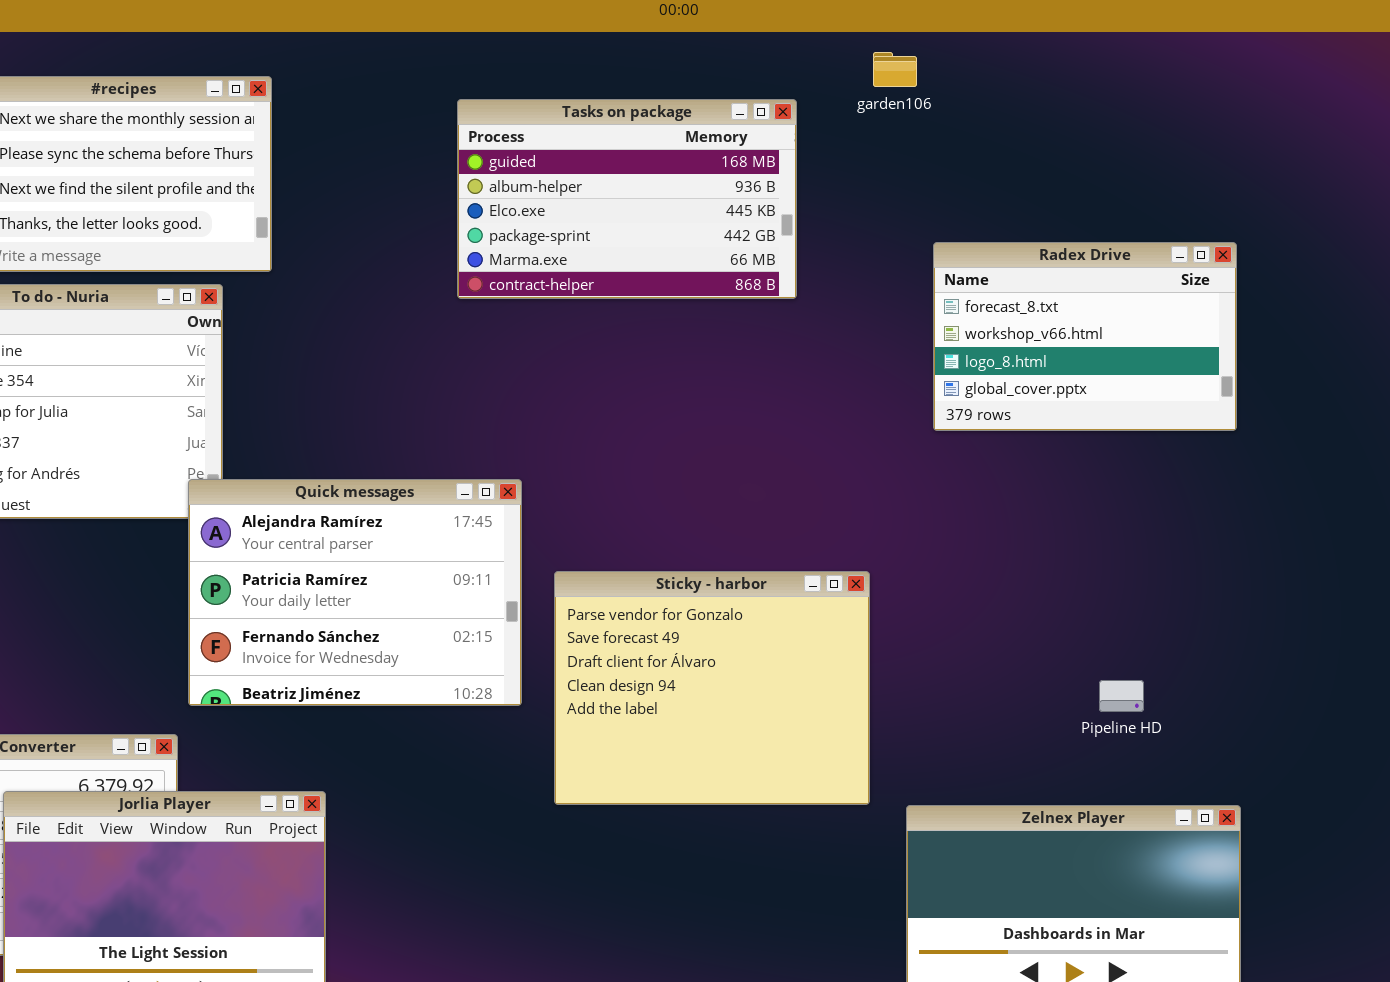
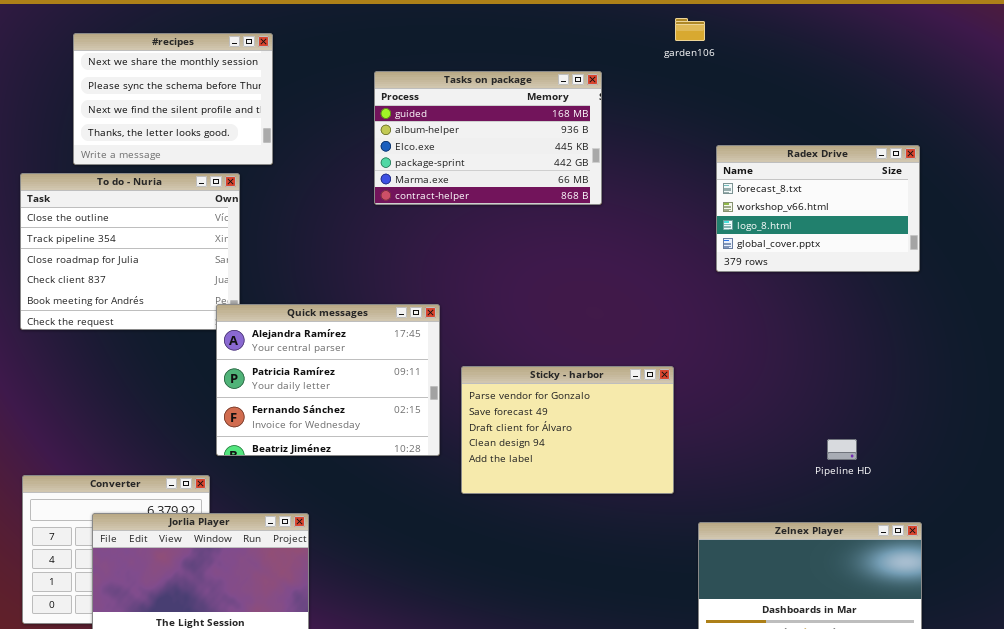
Tasks on package: [457,99,797,299] -> [374,71,602,205], moved
Sticky - harbor: [554,571,870,805] -> [461,366,674,494], resized

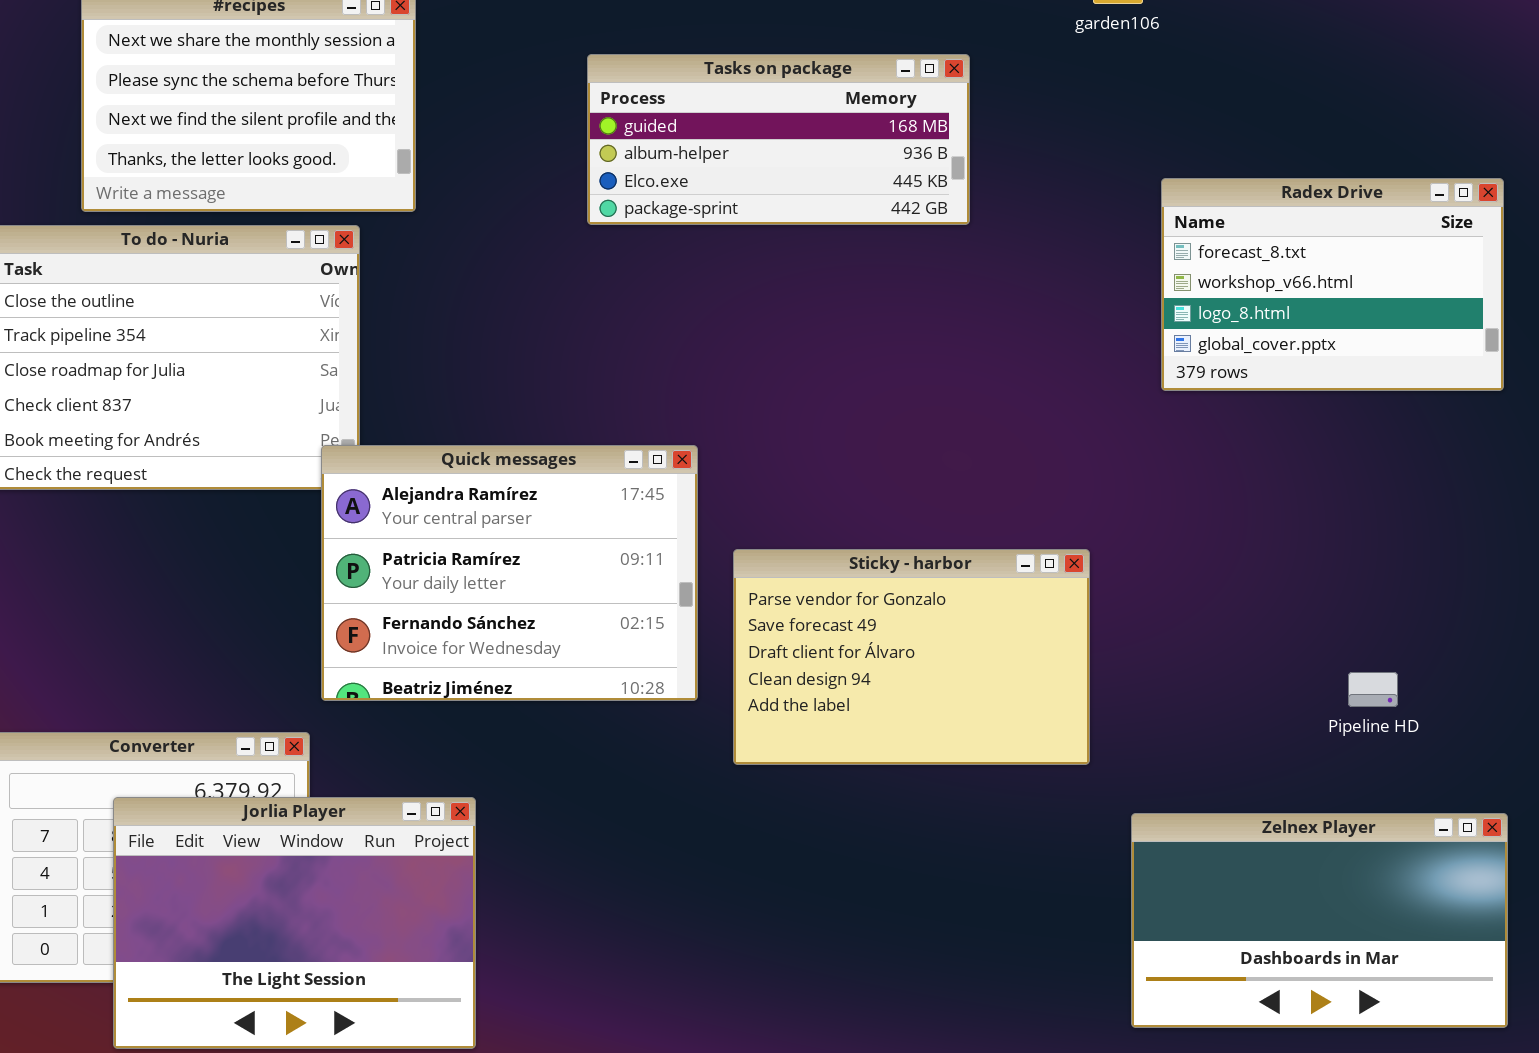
Tasks on package: [374,71,602,205] -> [587,54,970,225], resized

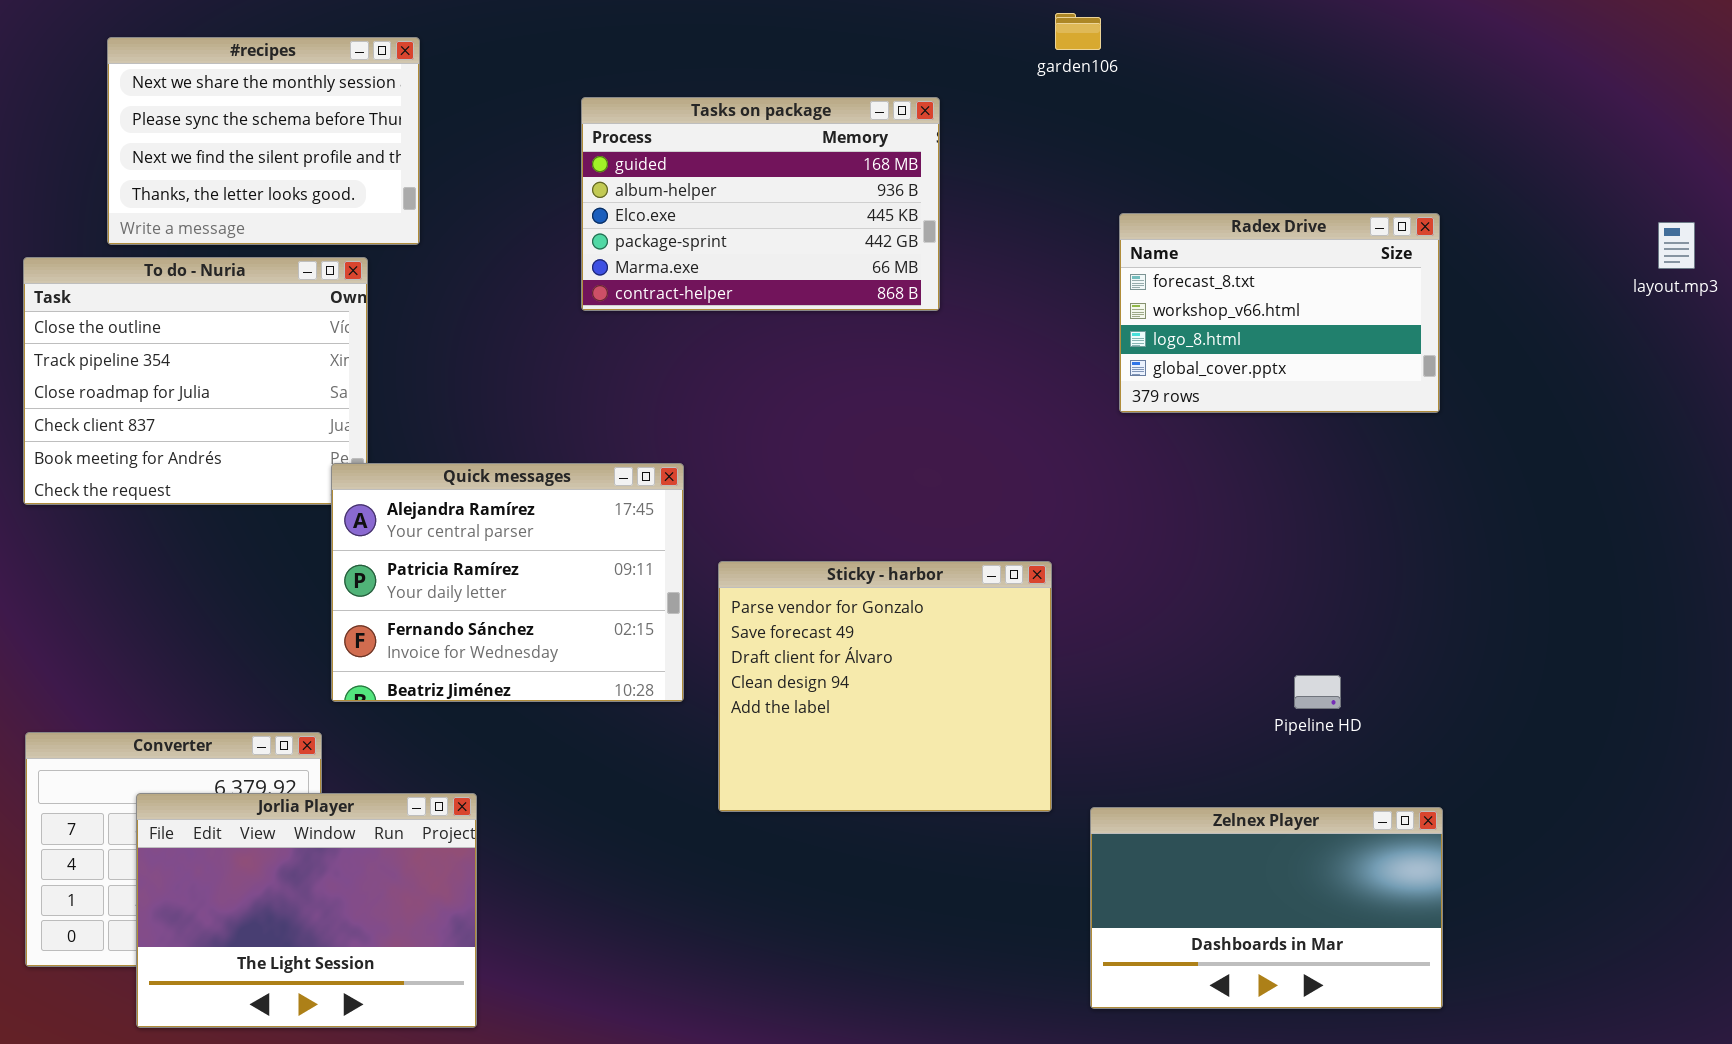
Tasks on package: [587,54,970,225] -> [581,97,940,311], resized
Sticky - harbor: [733,549,1090,765] -> [718,561,1052,812], resized

